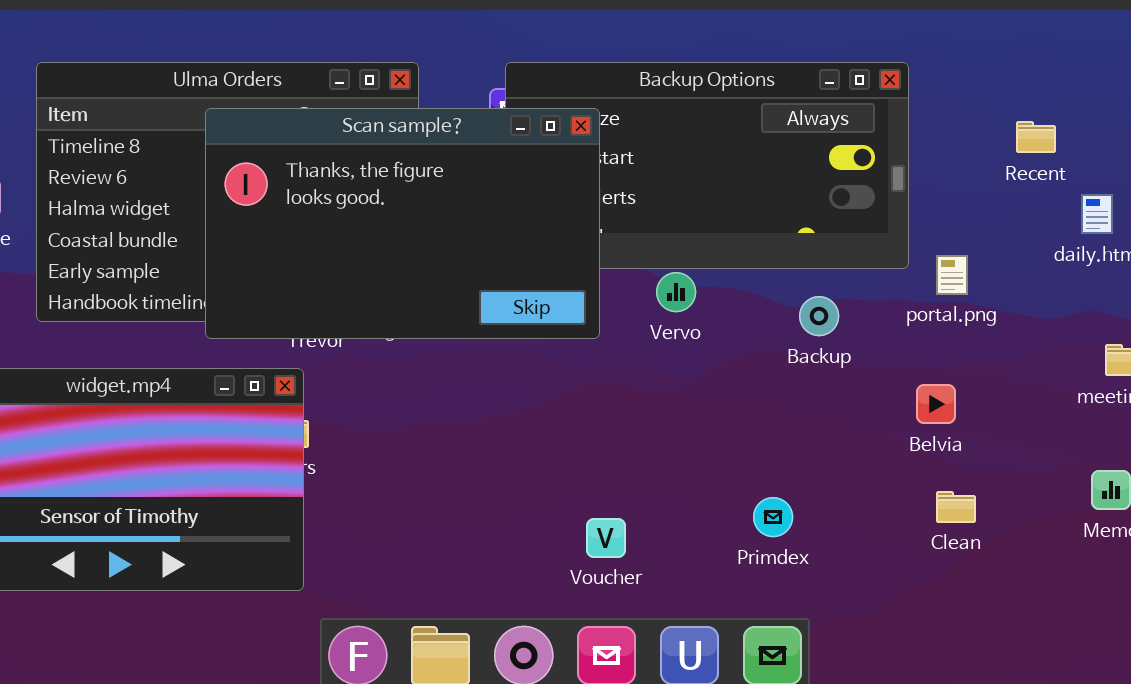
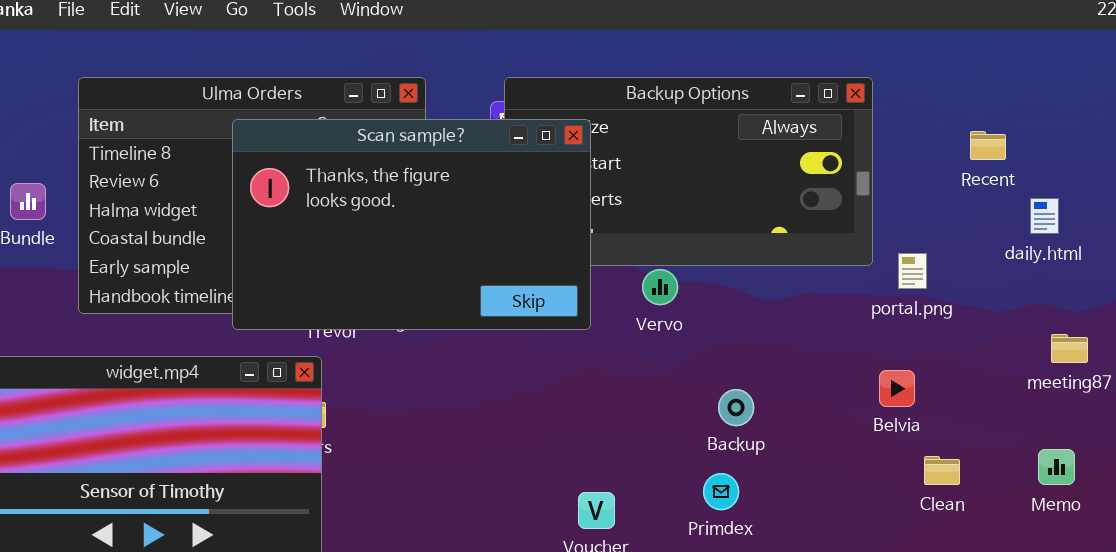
Backup: [799,296,839,336] -> [718,389,754,426], moved
Clean: [936,491,976,523] -> [924,456,960,485], moved
Primdex: [753,497,793,537] -> [703,473,739,510], moved

